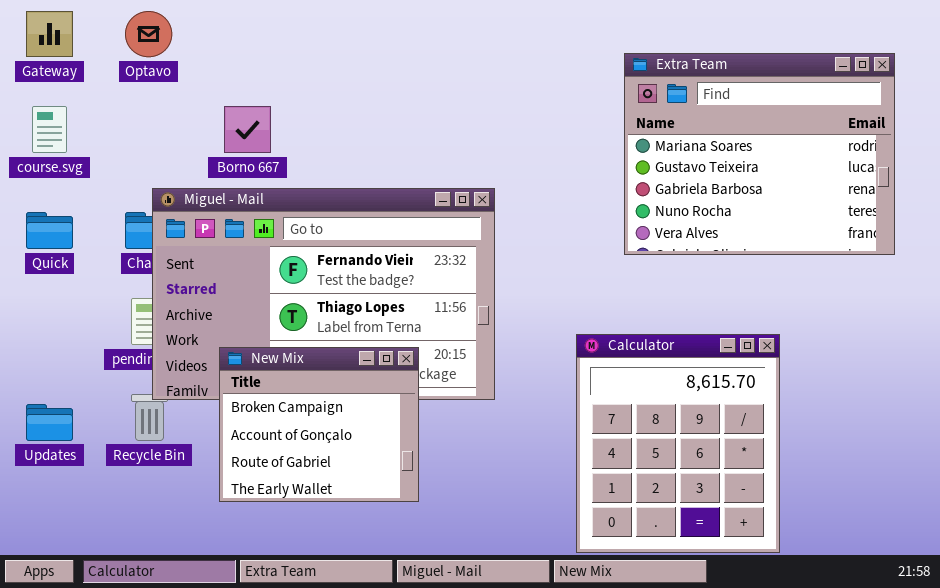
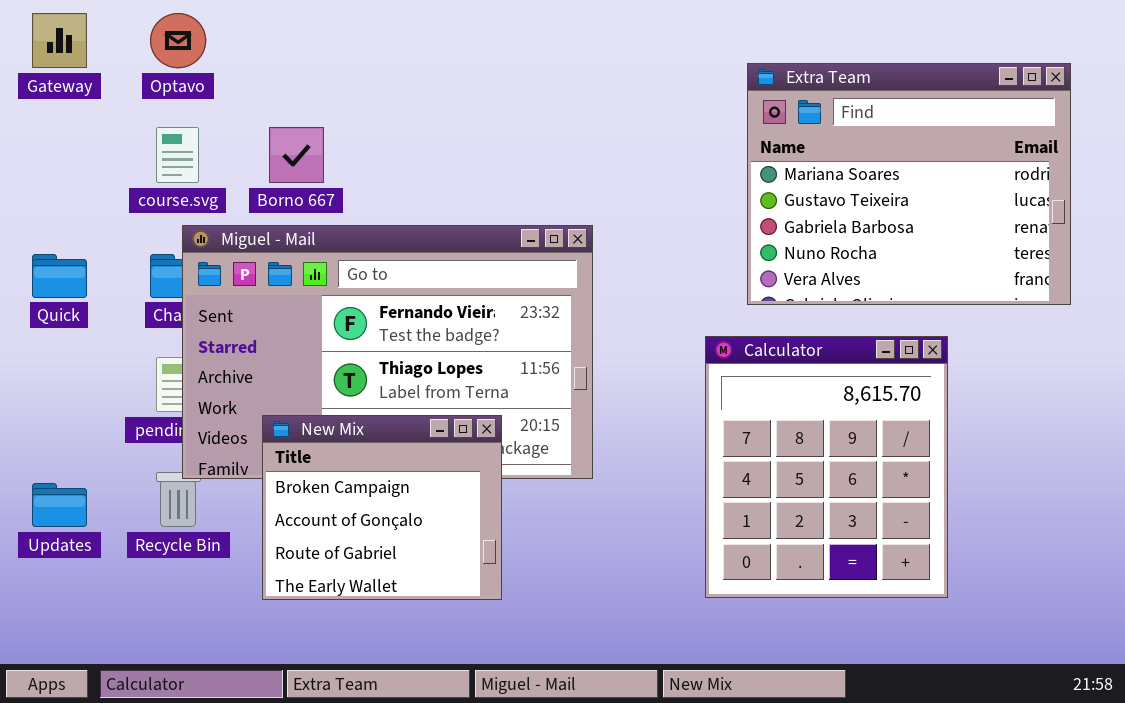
course.svg: [32,106,67,153] -> [156,127,199,183], moved
Calculator: [576,334,780,553] -> [705,336,948,598], moved

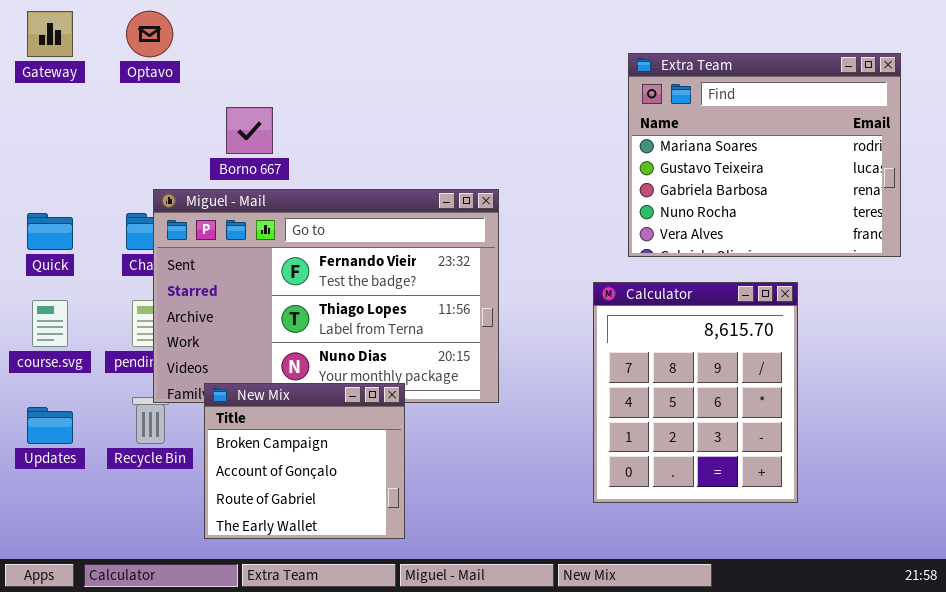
course.svg: [156,127,199,183] -> [32,300,68,347], moved
New Mix: [262,415,502,600] -> [204,383,405,539], moved

